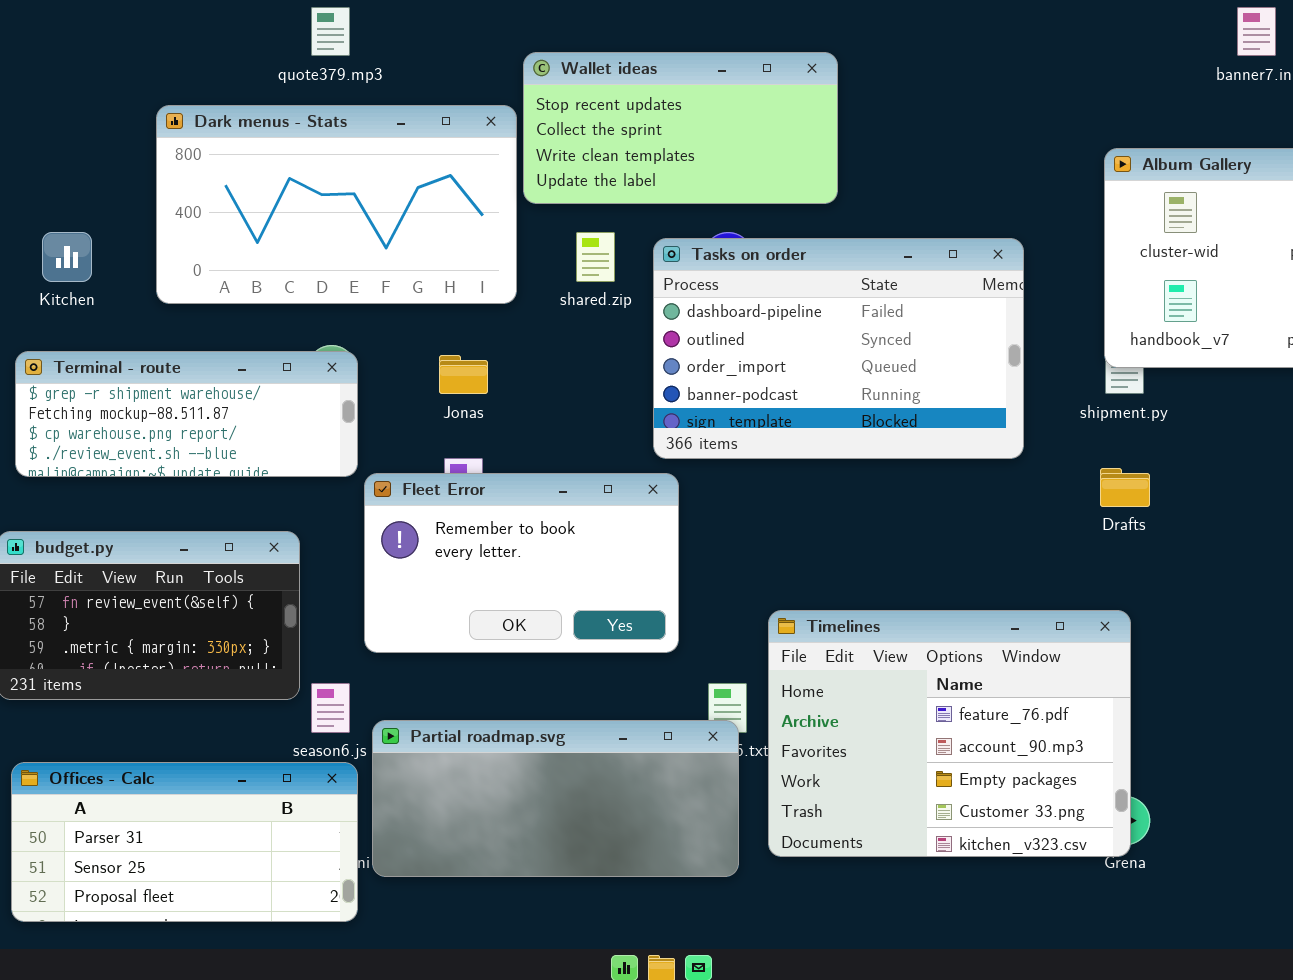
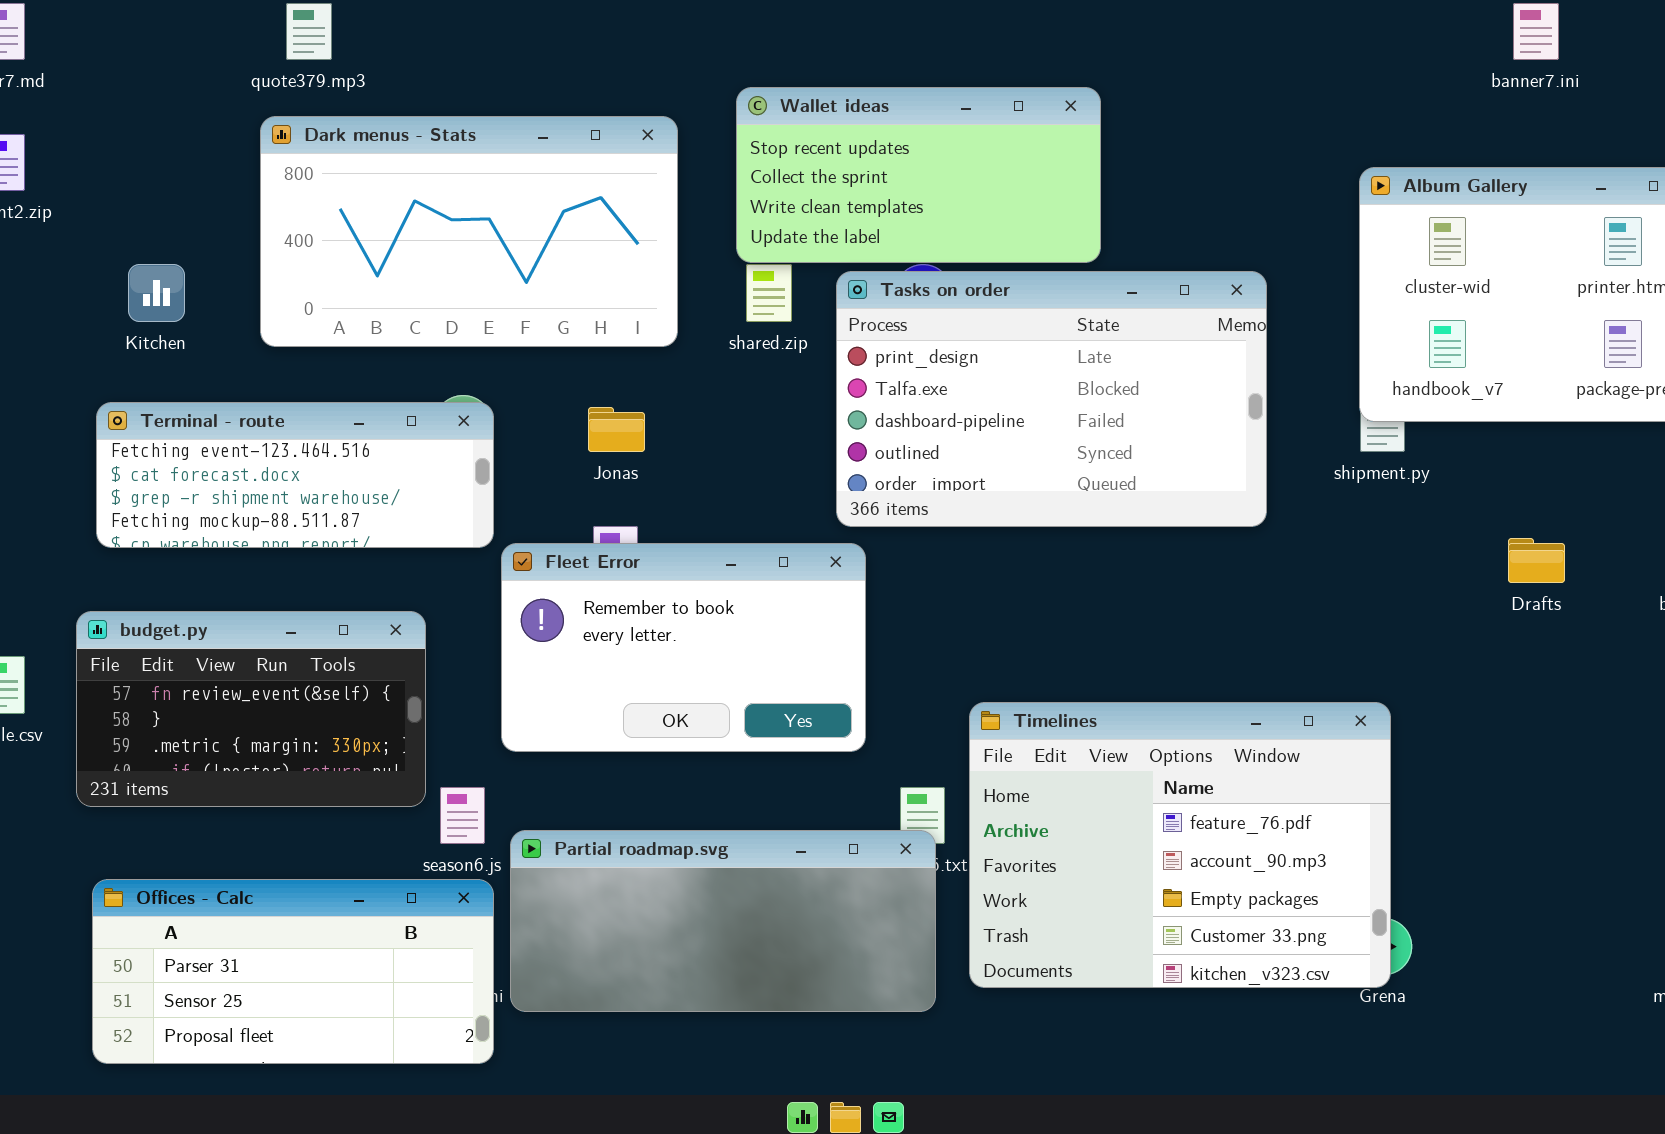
quote379.mp3: [311,7,350,56] -> [286,3,332,60], moved
Wallet ideas: [523,52,838,204] -> [736,87,1101,263], moved
Tasks on order: [653,238,1024,459] -> [836,271,1267,527], scrolled up 2 rows
Terminal - route: [15,351,358,477] -> [96,402,494,548], scrolled up 2 rows
Drafts: [1100,468,1150,507] -> [1508,538,1565,583], moved

